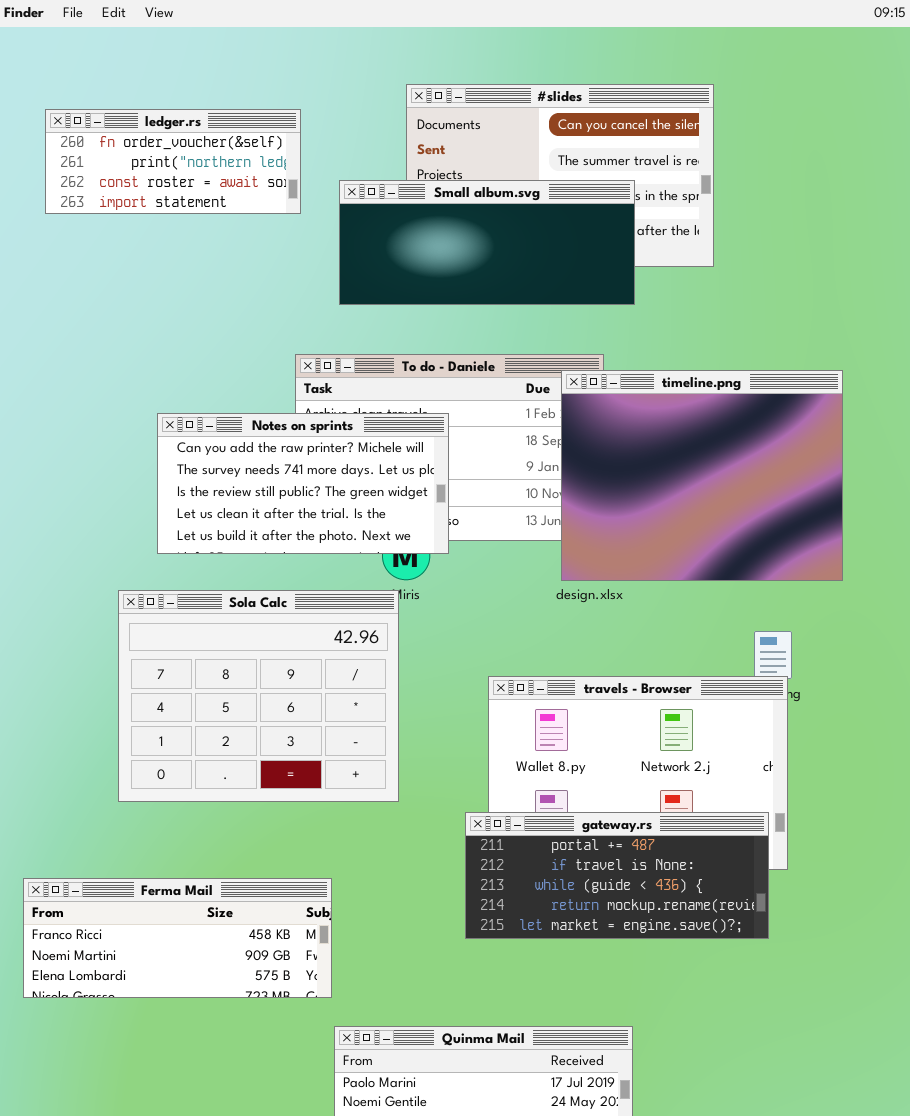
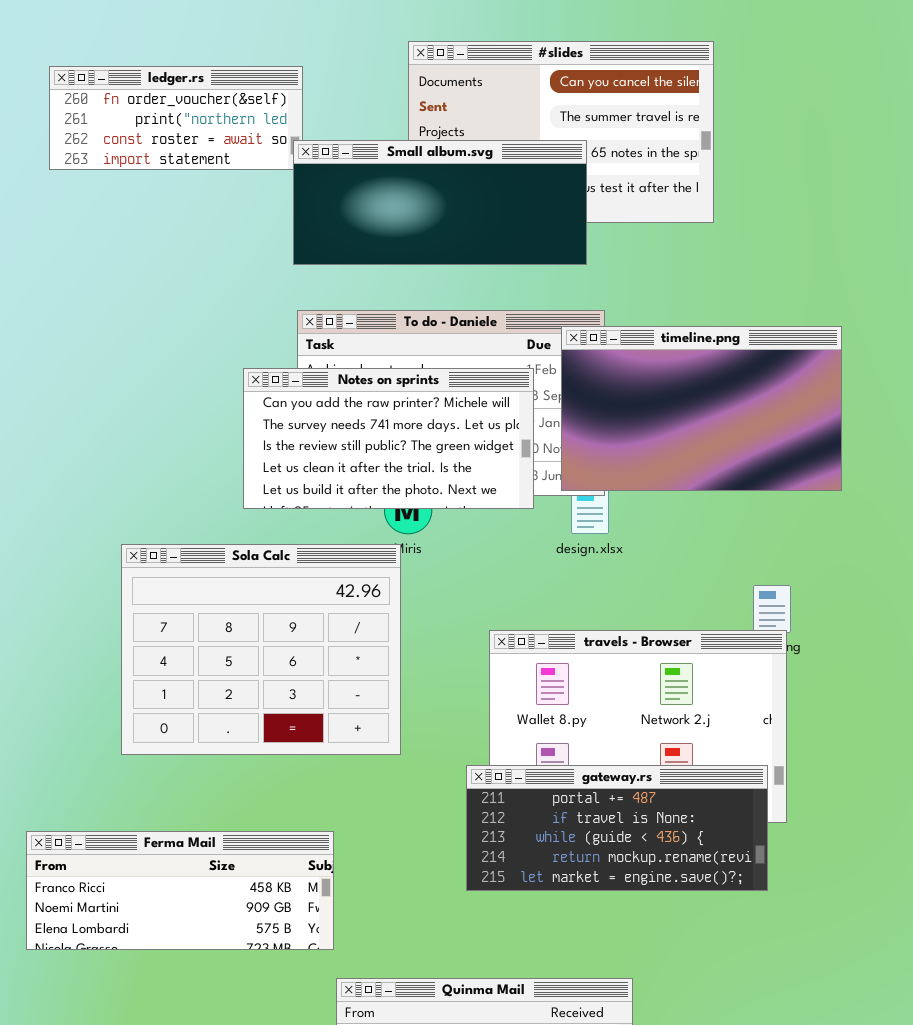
Small album.svg: [339,180,635,305] -> [293,140,587,265], moved
timeline.png: [561,370,843,581] -> [561,326,842,491], resized
Notes on sprints: [157,413,449,554] -> [243,368,534,509], moved

